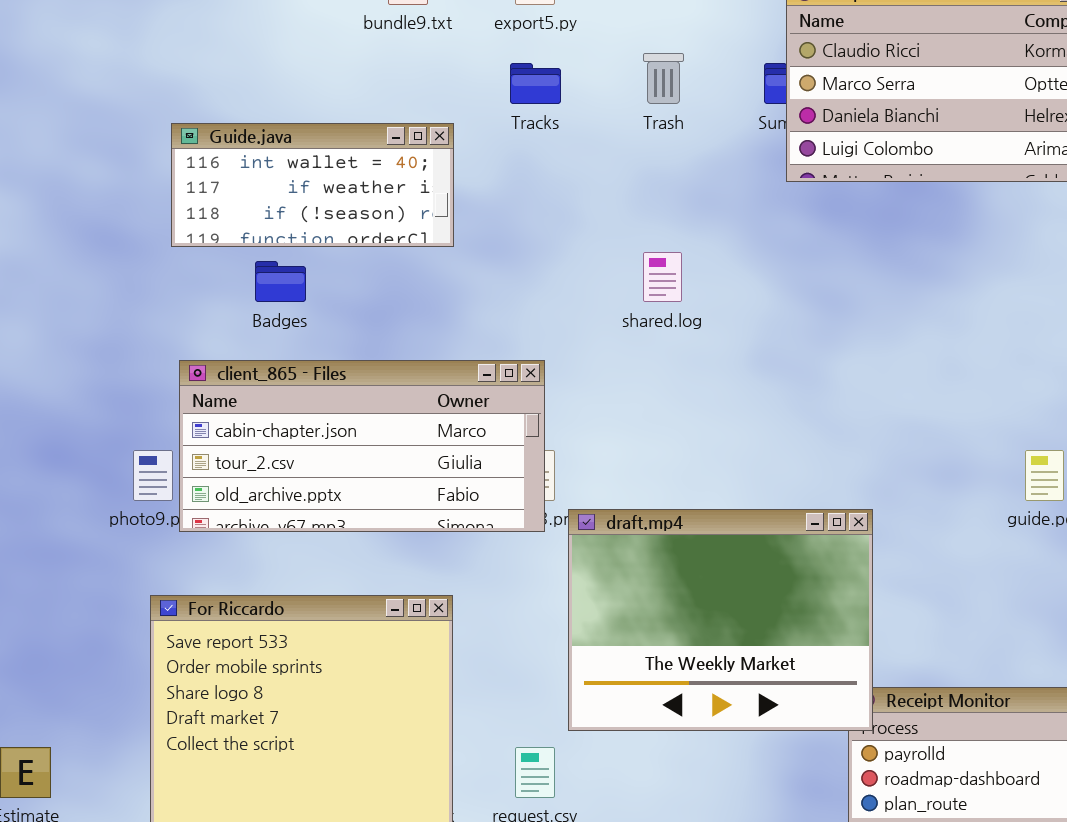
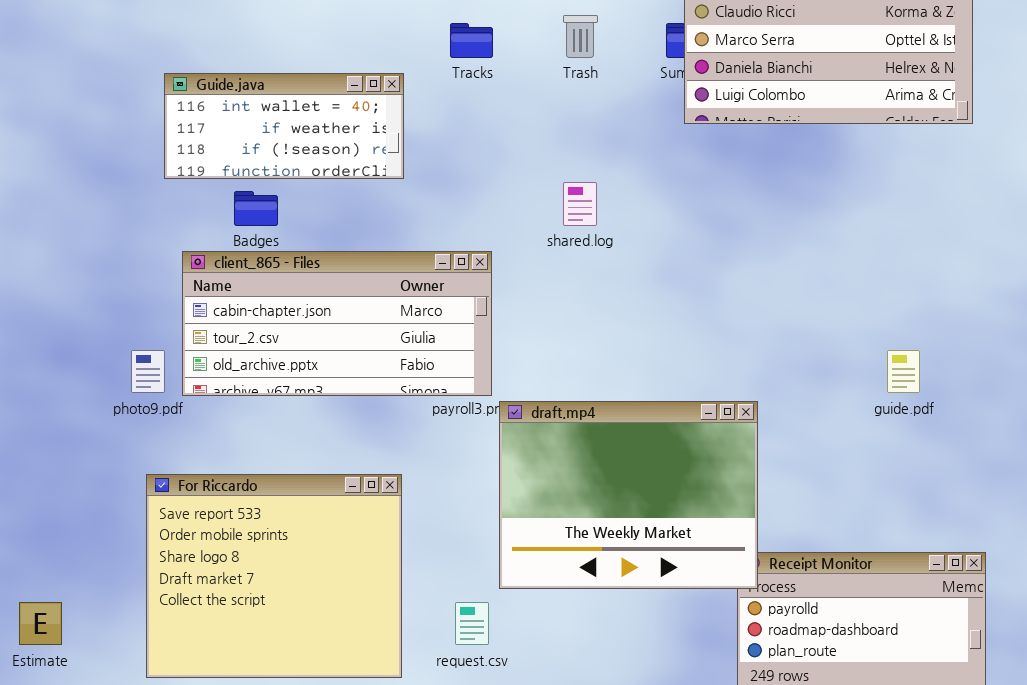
client_865 - Files: [179,360,545,532] -> [182,251,492,396], moved

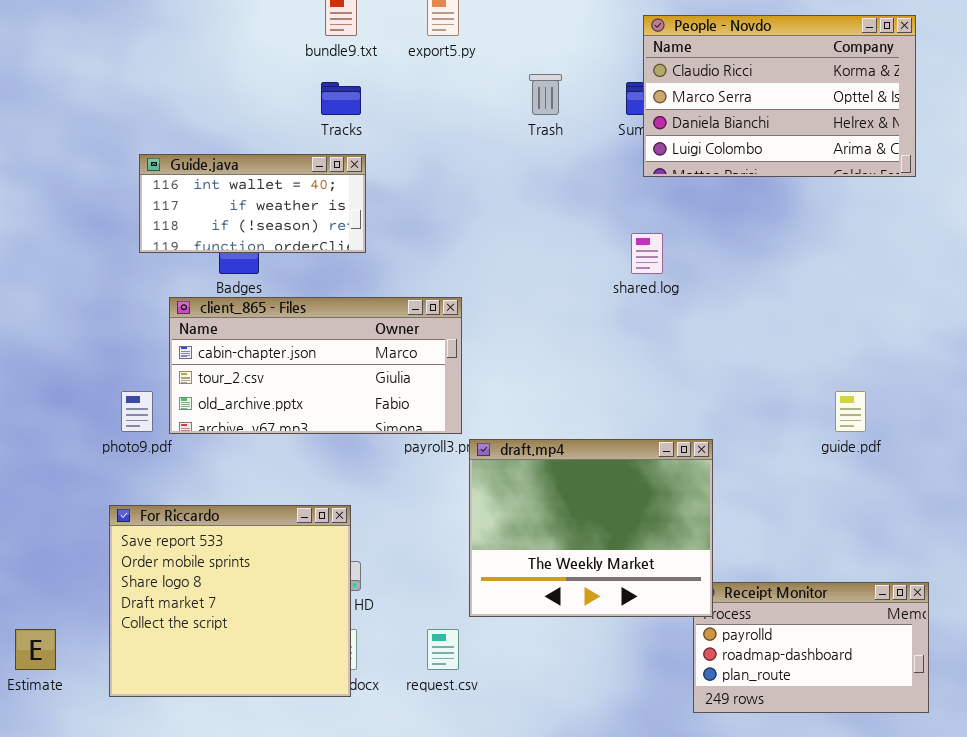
Tracks: [450,23,493,58] -> [321,82,361,115], moved
Guide.java: [164,73,404,179] -> [139,154,366,253], moved
shared.log: [563,182,597,226] -> [631,233,663,274], moved
For Riccardo: [146,474,402,678] -> [109,505,351,697], moved

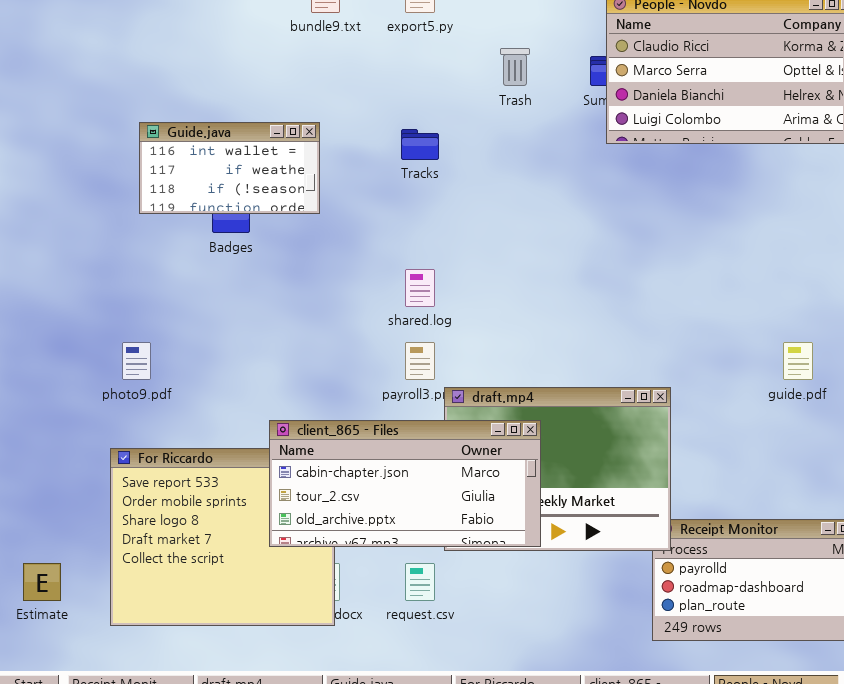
Tracks: [321,82,361,115] -> [401,129,439,160], moved
Guide.java: [139,154,366,253] -> [139,122,320,214], resized
shared.log: [631,233,663,274] -> [405,269,435,307], moved
client_865 - Files: [169,297,462,434] -> [269,420,541,547], moved

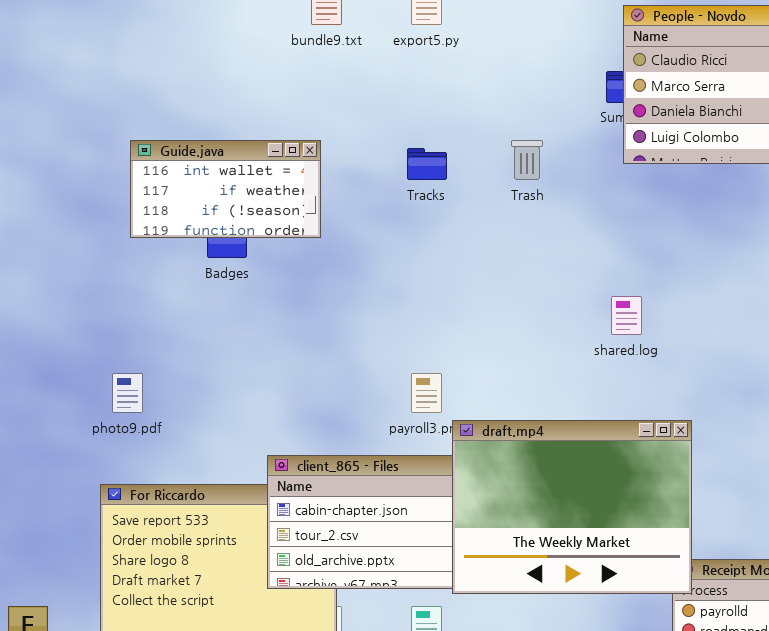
Trash: [500,48,530,86] -> [511,140,543,180], moved
shared.log: [405,269,435,307] -> [611,296,642,335], moved
draft.mp4: [444,387,671,551] -> [452,420,692,594], raised

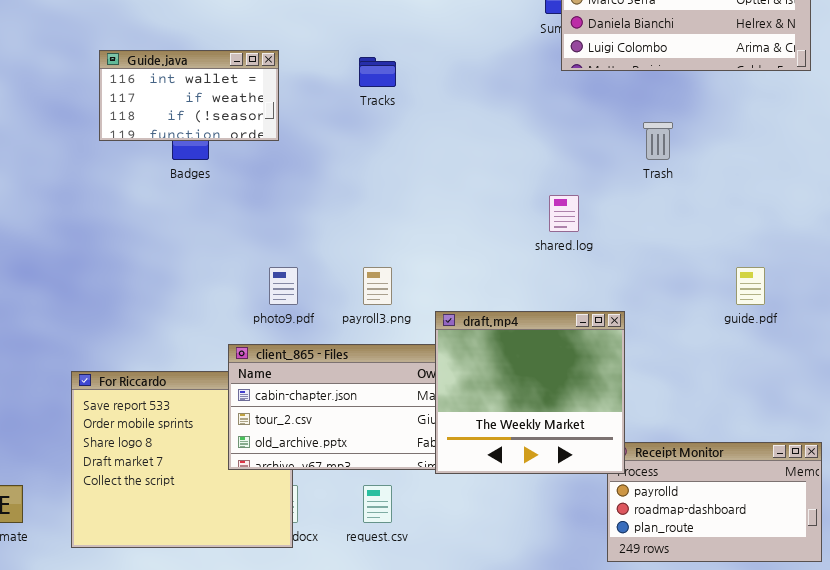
Trash: [511,140,543,180] -> [643,122,673,160], moved
photo9.pdf: [112,373,143,413] -> [269,267,298,305], moved
draft.mp4: [452,420,692,594] -> [435,311,625,474], resized

